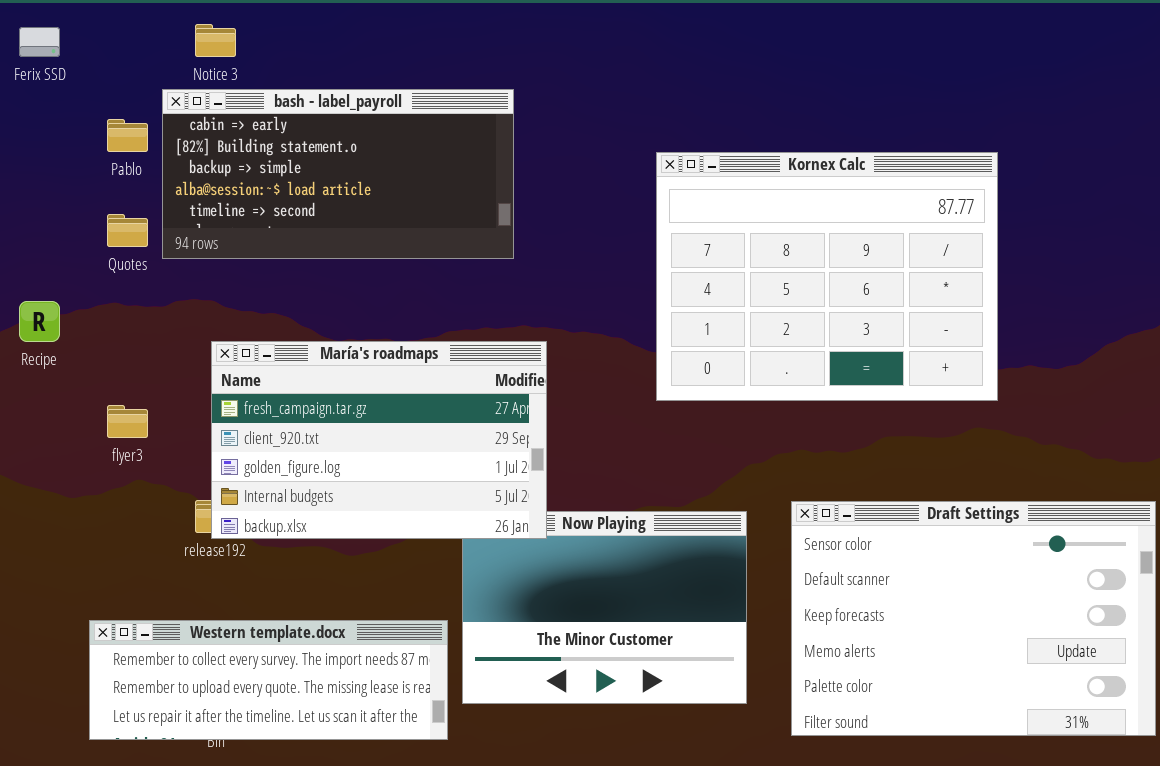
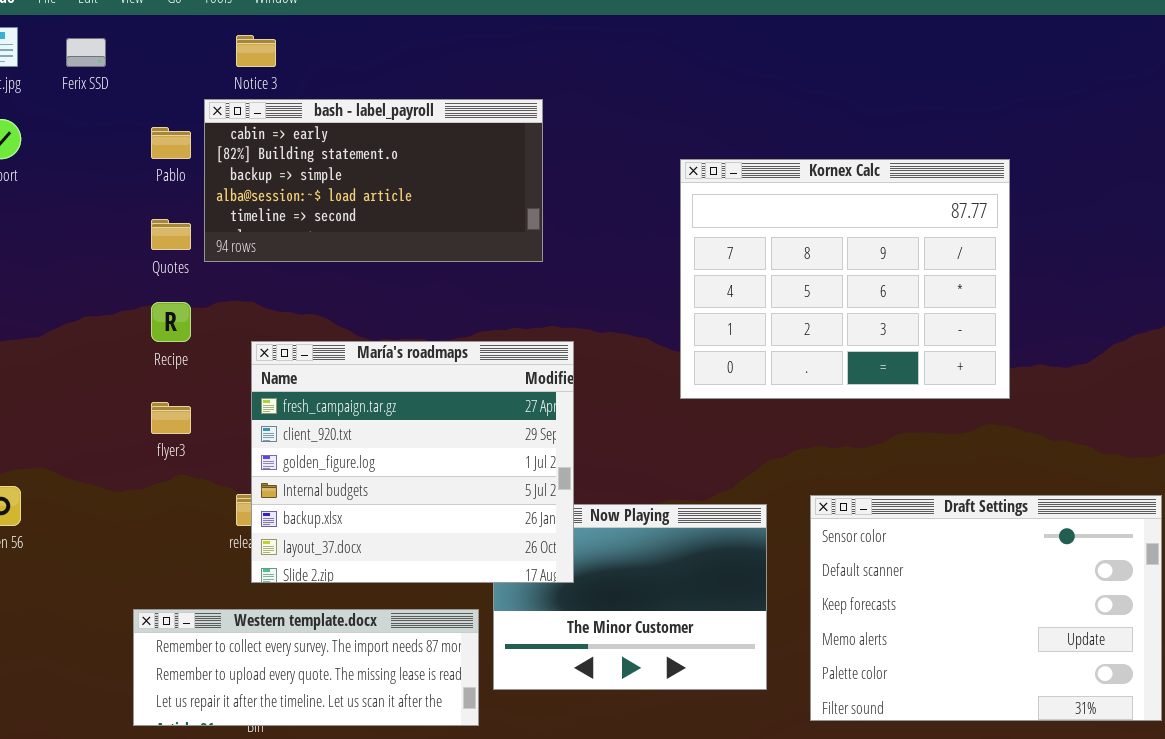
Recipe: [19,301,60,342] -> [151,302,191,342], moved
María's roadmaps: [211,341,547,539] -> [251,341,574,583], resized

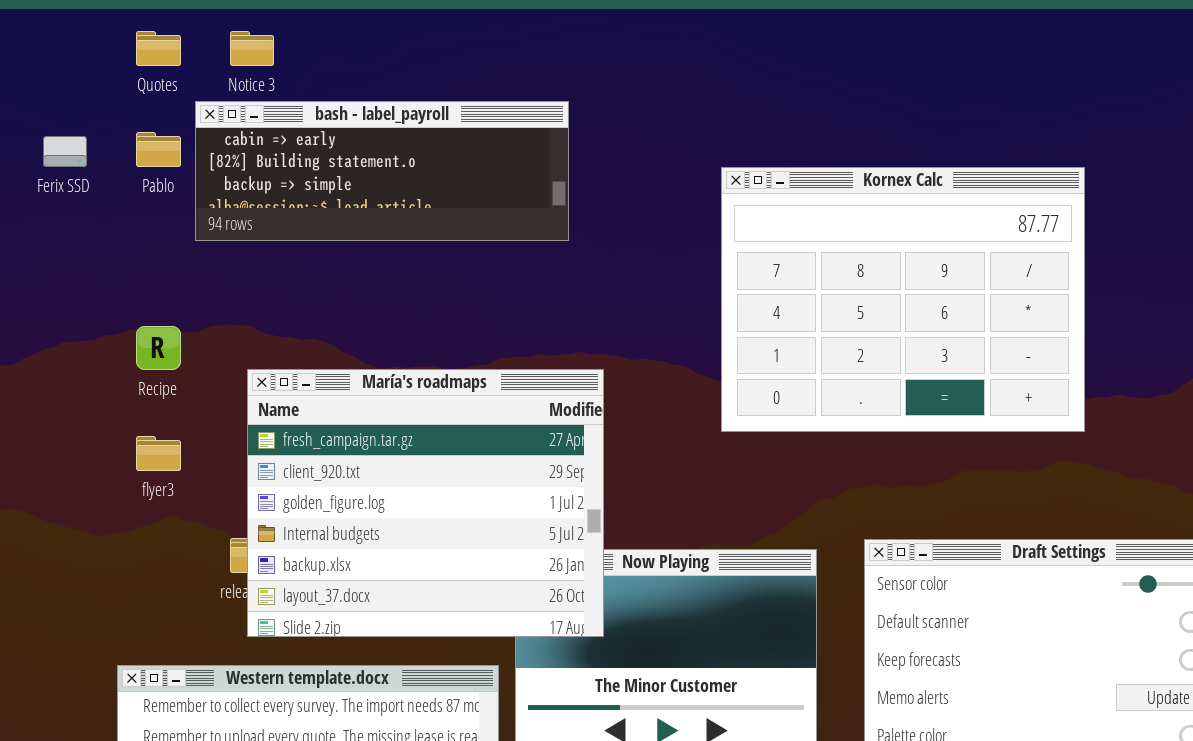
Ferix SSD: [66,38,106,67] -> [43,136,87,167], moved
bash - label_payroll: [204,99,543,262] -> [195,101,569,241], resized
Quotes: [151,219,191,250] -> [136,31,181,66], moved

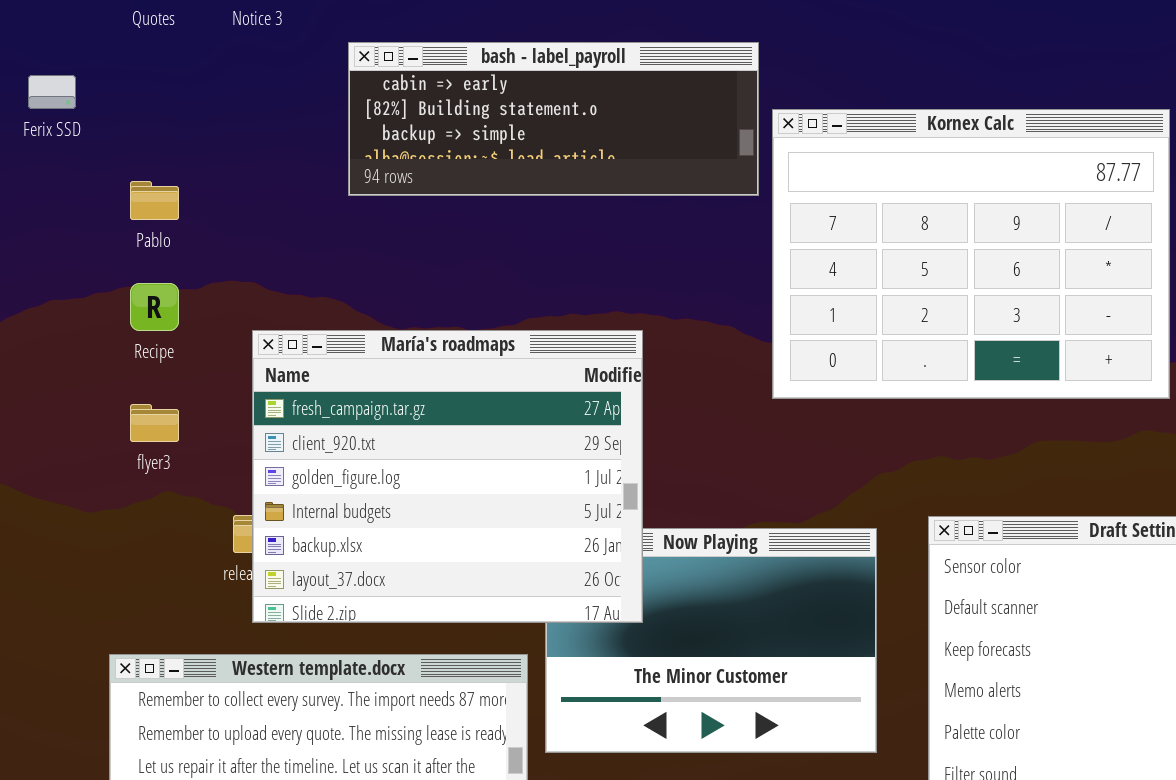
bash - label_payroll: [195,101,569,241] -> [348,42,759,196], moved
Pablo: [136,132,181,167] -> [130,181,179,220], moved

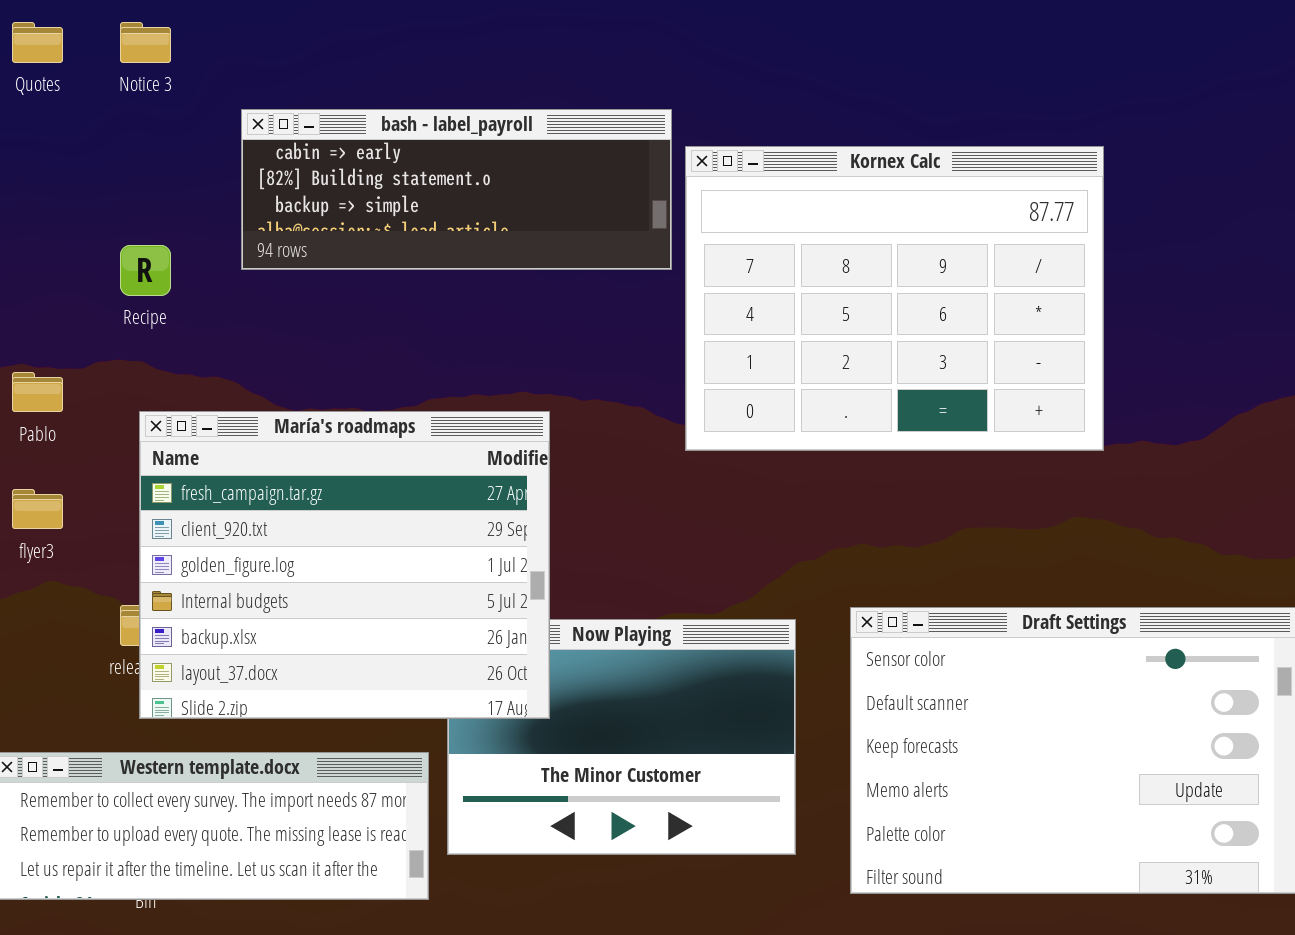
Kornex Calc: [772,109,1170,399] -> [685,146,1104,451], moved
Pablo: [130,181,179,220] -> [12,372,63,412], moved
Recipe: [130,283,179,331] -> [120,245,171,296], moved

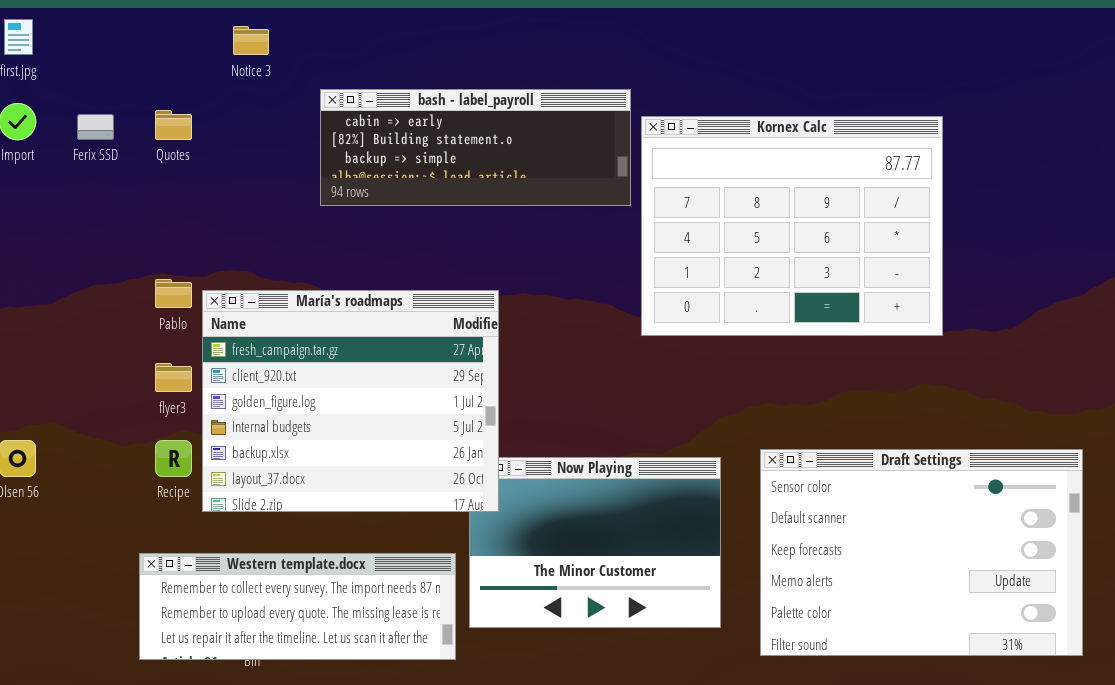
Quotes: [12,22,63,63] -> [155,110,192,140], moved
Recipe: [120,245,171,296] -> [155,440,192,477], moved
María's roadmaps: [139,411,550,719] -> [202,290,499,512], moved

